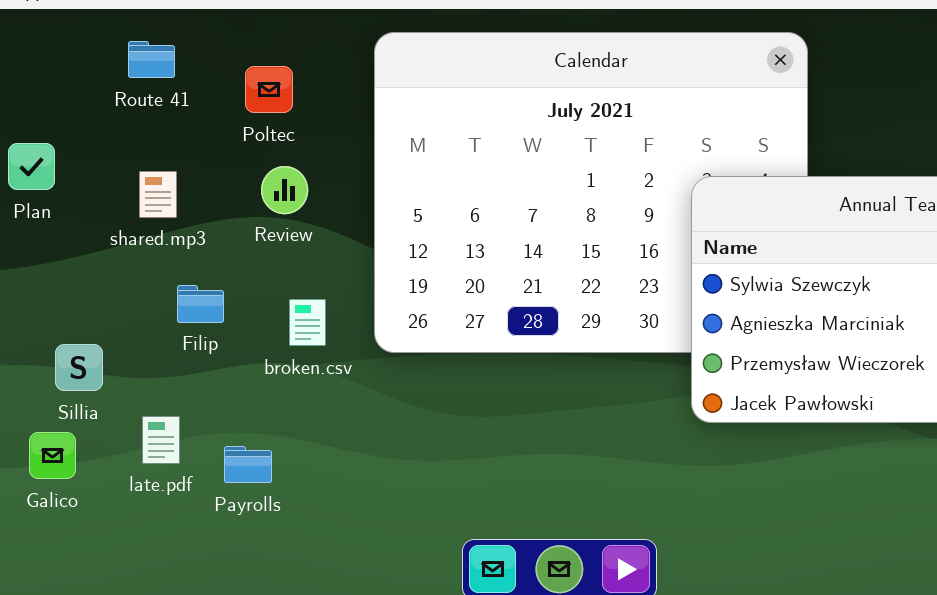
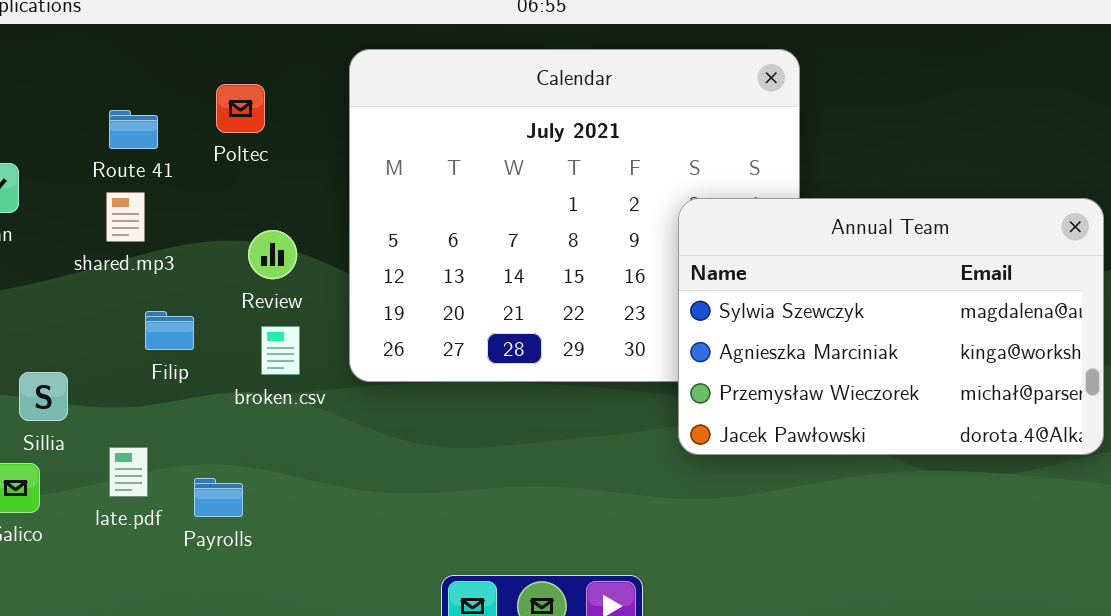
Route 41: [128,41,175,78] -> [109,110,158,149], moved
Review: [261,166,308,214] -> [248,230,297,279], moved

